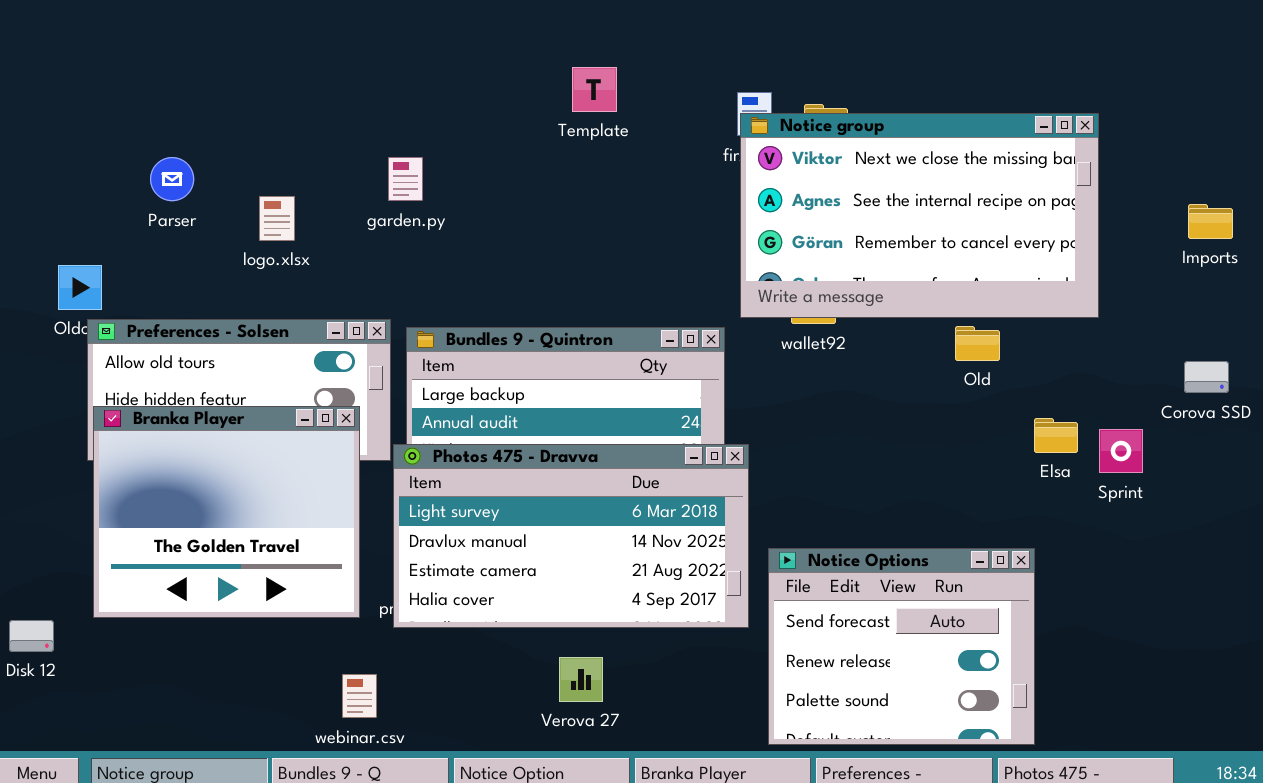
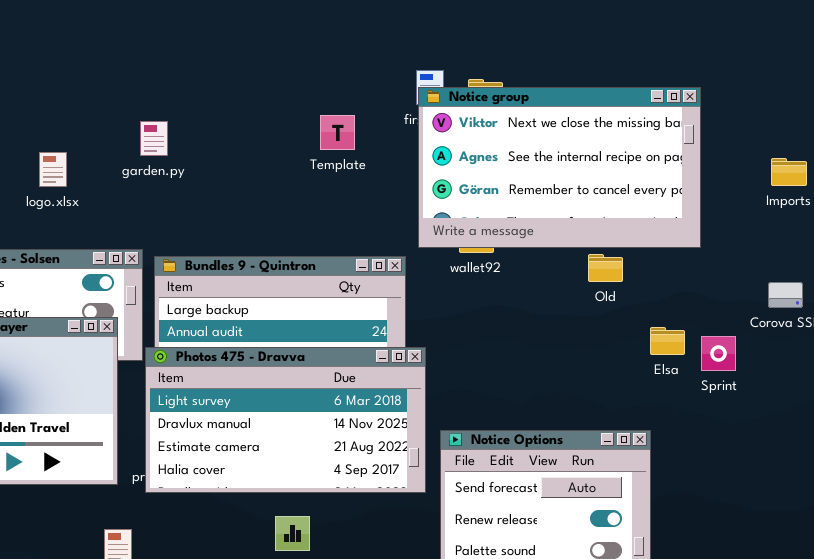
Template: [572,67,617,112] -> [320,115,355,150], moved

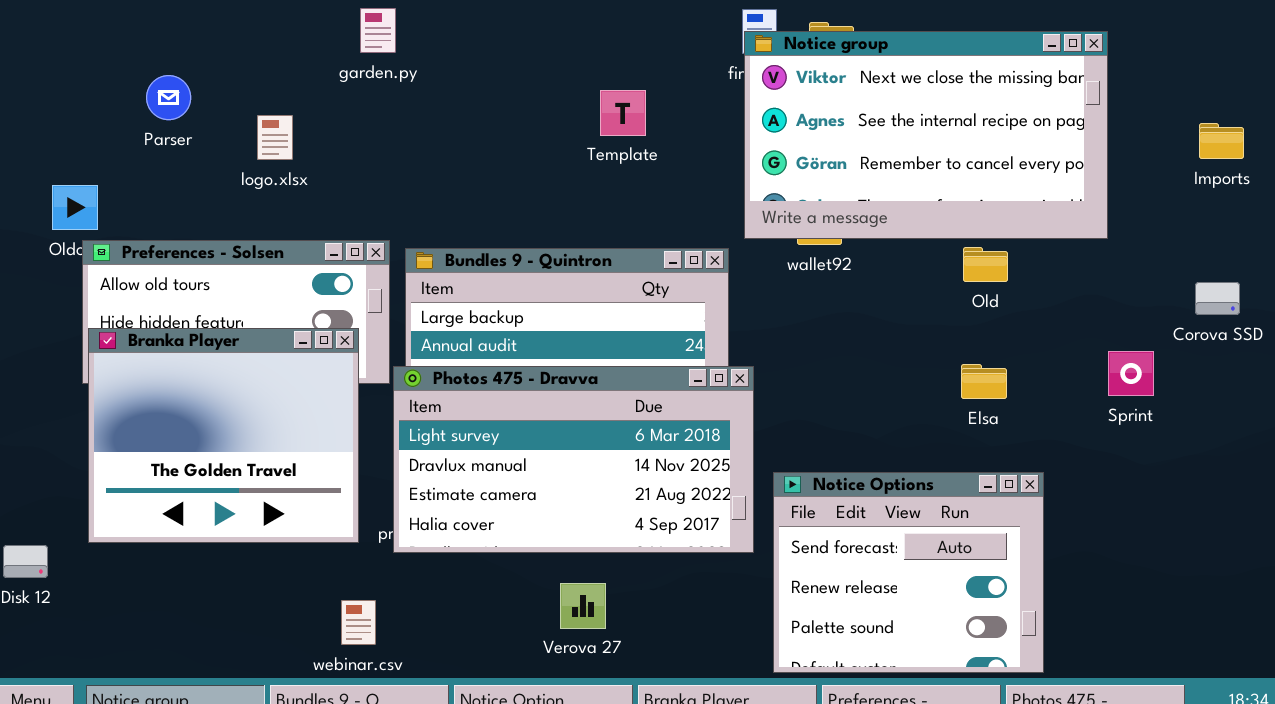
Template: [320,115,355,150] -> [600,90,646,136], moved
garden.py: [140,121,168,156] -> [360,8,396,53], moved
Elsa: [650,327,685,355] -> [961,364,1007,399], moved

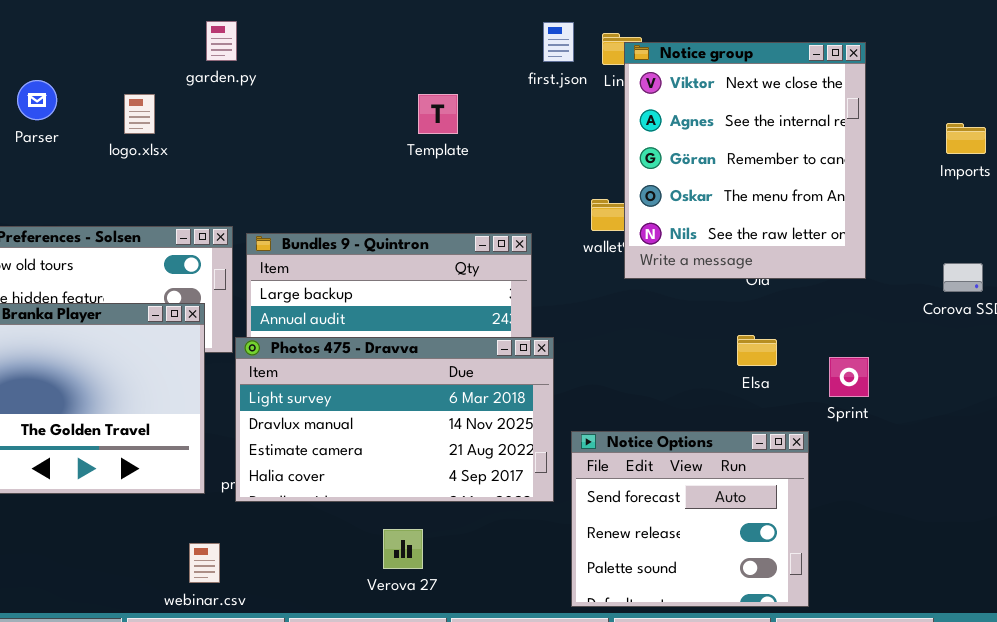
Notice group: [744,31,1108,239] -> [624,42,866,279], resized
logo.xlsx: [257,115,293,160] -> [124,94,155,134], moved
Sprint: [1108,351,1154,396] -> [829,357,869,397], moved

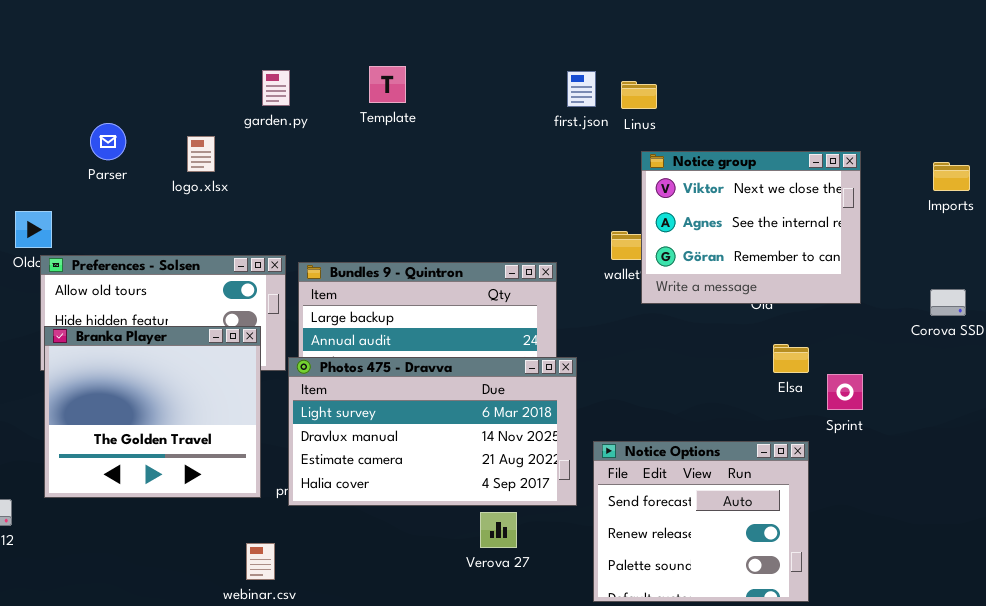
Notice group: [624,42,866,279] -> [641,151,861,304], resized
Template: [418,94,458,134] -> [369,66,406,103], moved
Elsa: [737,335,777,366] -> [773,344,809,373], moved
Verova 27: [383,529,423,569] -> [480,512,517,548], moved

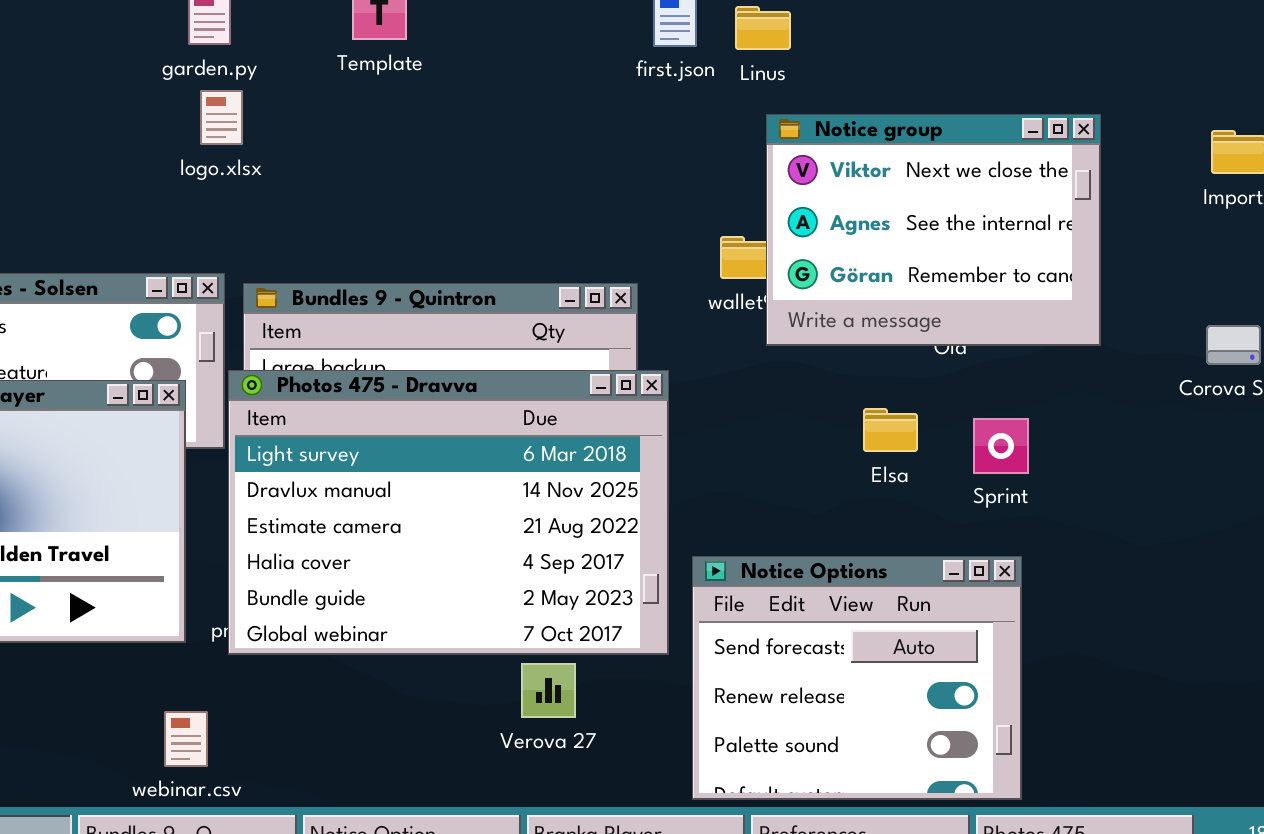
logo.xlsx: [187,136,215,172] -> [200,90,243,145], moved
Elsa: [773,344,809,373] -> [863,408,918,452], moved
Photos 475 - Dravva: [288,357,577,506] -> [228,370,669,655], resized
Sprint: [827,374,863,410] -> [973,418,1029,474], moved

